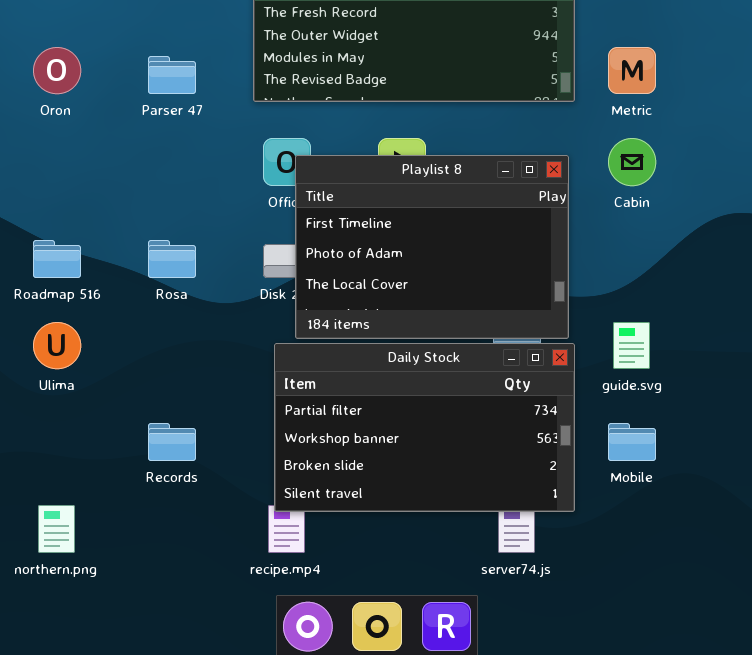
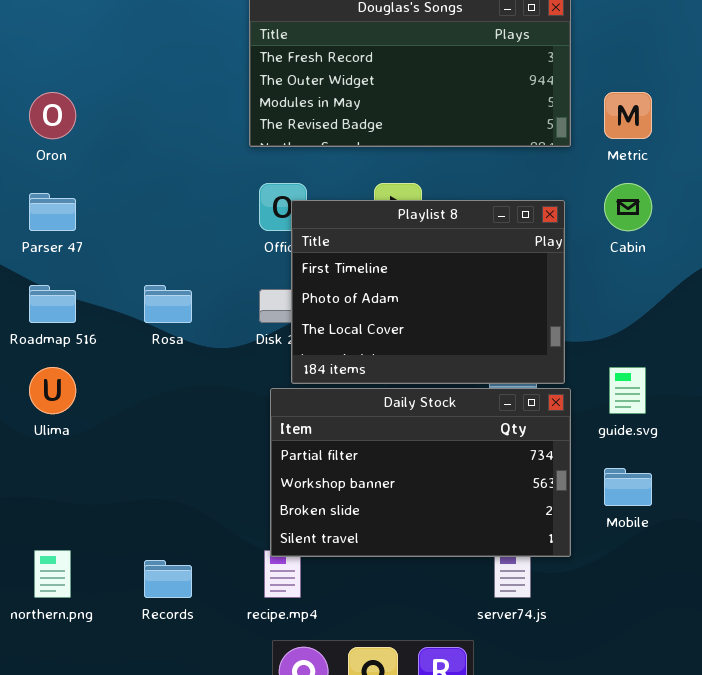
Parser 47: [148,56,196,94] -> [29,193,76,231], moved
Records: [148,423,196,461] -> [144,560,192,598], moved

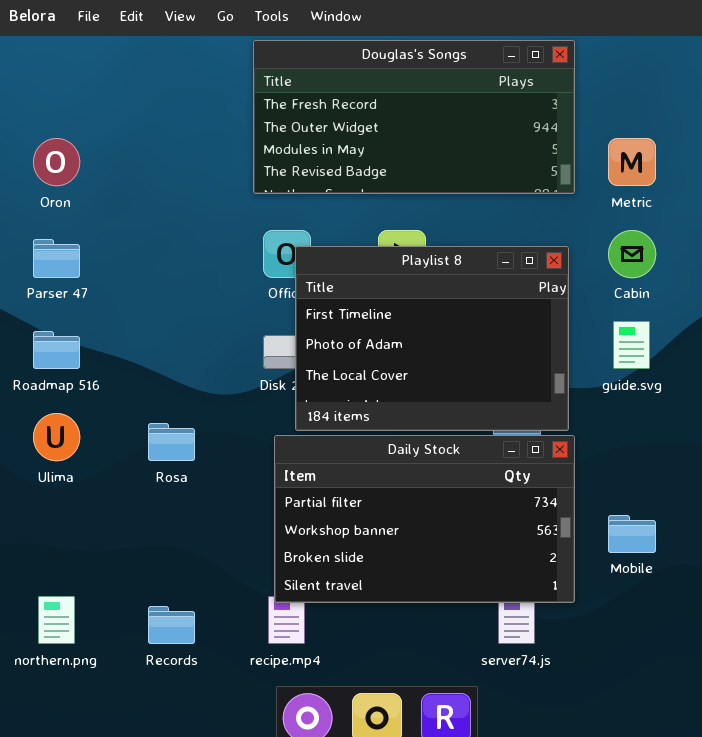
Rosa: [144,285,192,323] -> [148,423,195,461], moved
guide.svg: [609,367,646,414] -> [613,321,650,369], moved

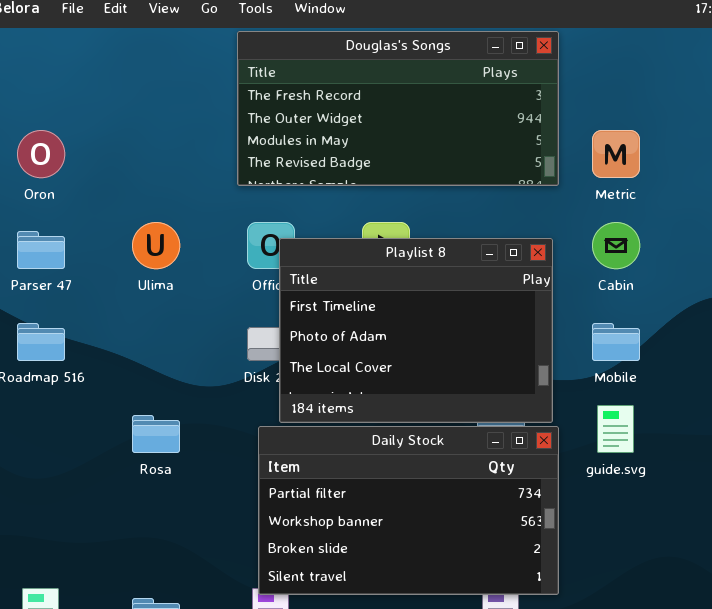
guide.svg: [613,321,650,369] -> [597,405,634,453], moved
Ulima: [33,413,80,461] -> [132,222,180,269], moved
Mobile: [608,515,656,553] -> [592,323,640,361], moved

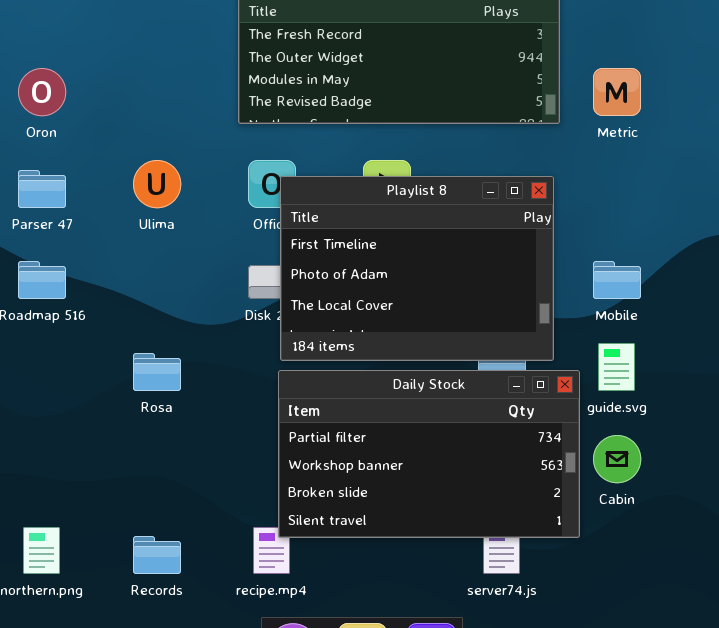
Cabin: [592,222,640,269] -> [593,435,641,483], moved
Daily Stock: [258,426,559,595] -> [278,370,580,538], moved

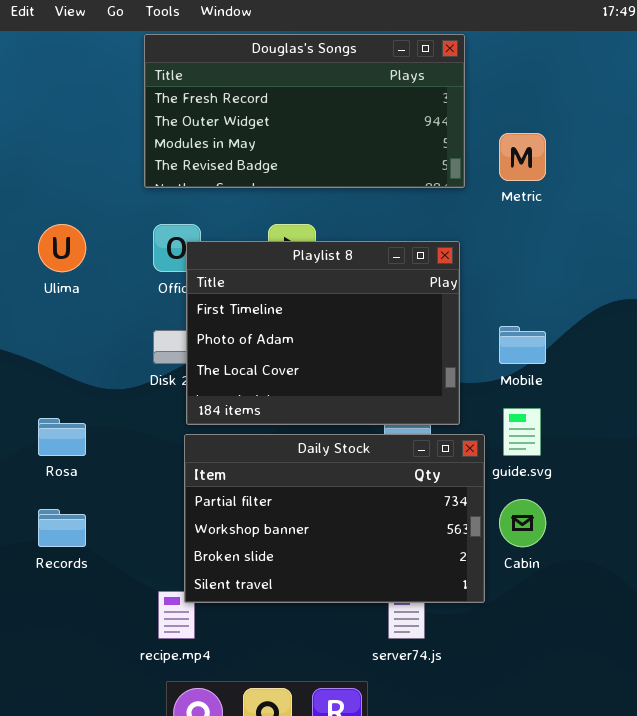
Records: [133,536,181,574] -> [38,509,86,547], moved

